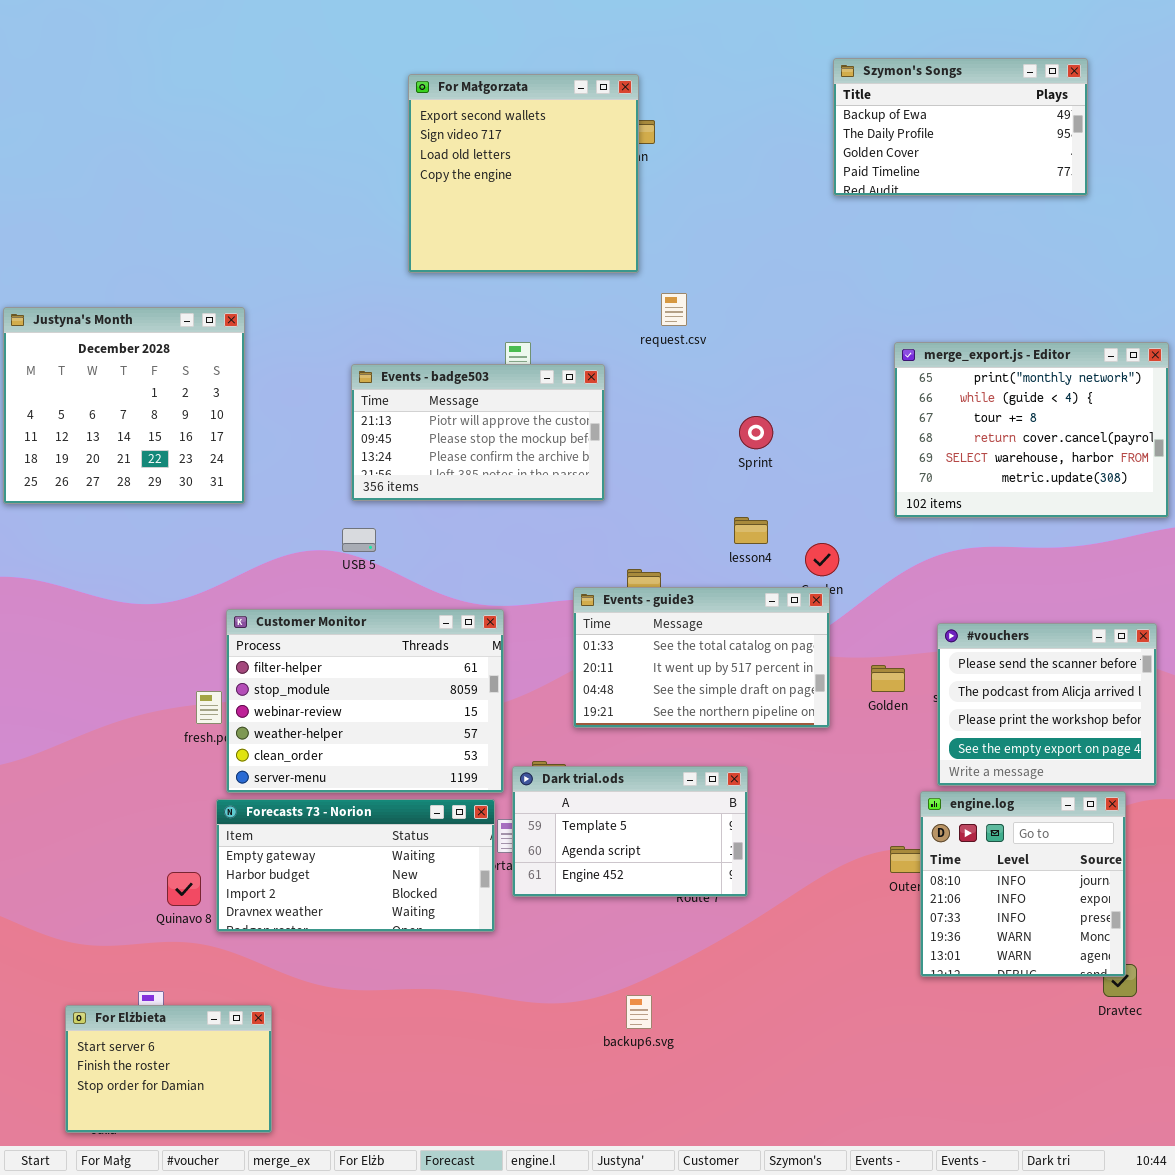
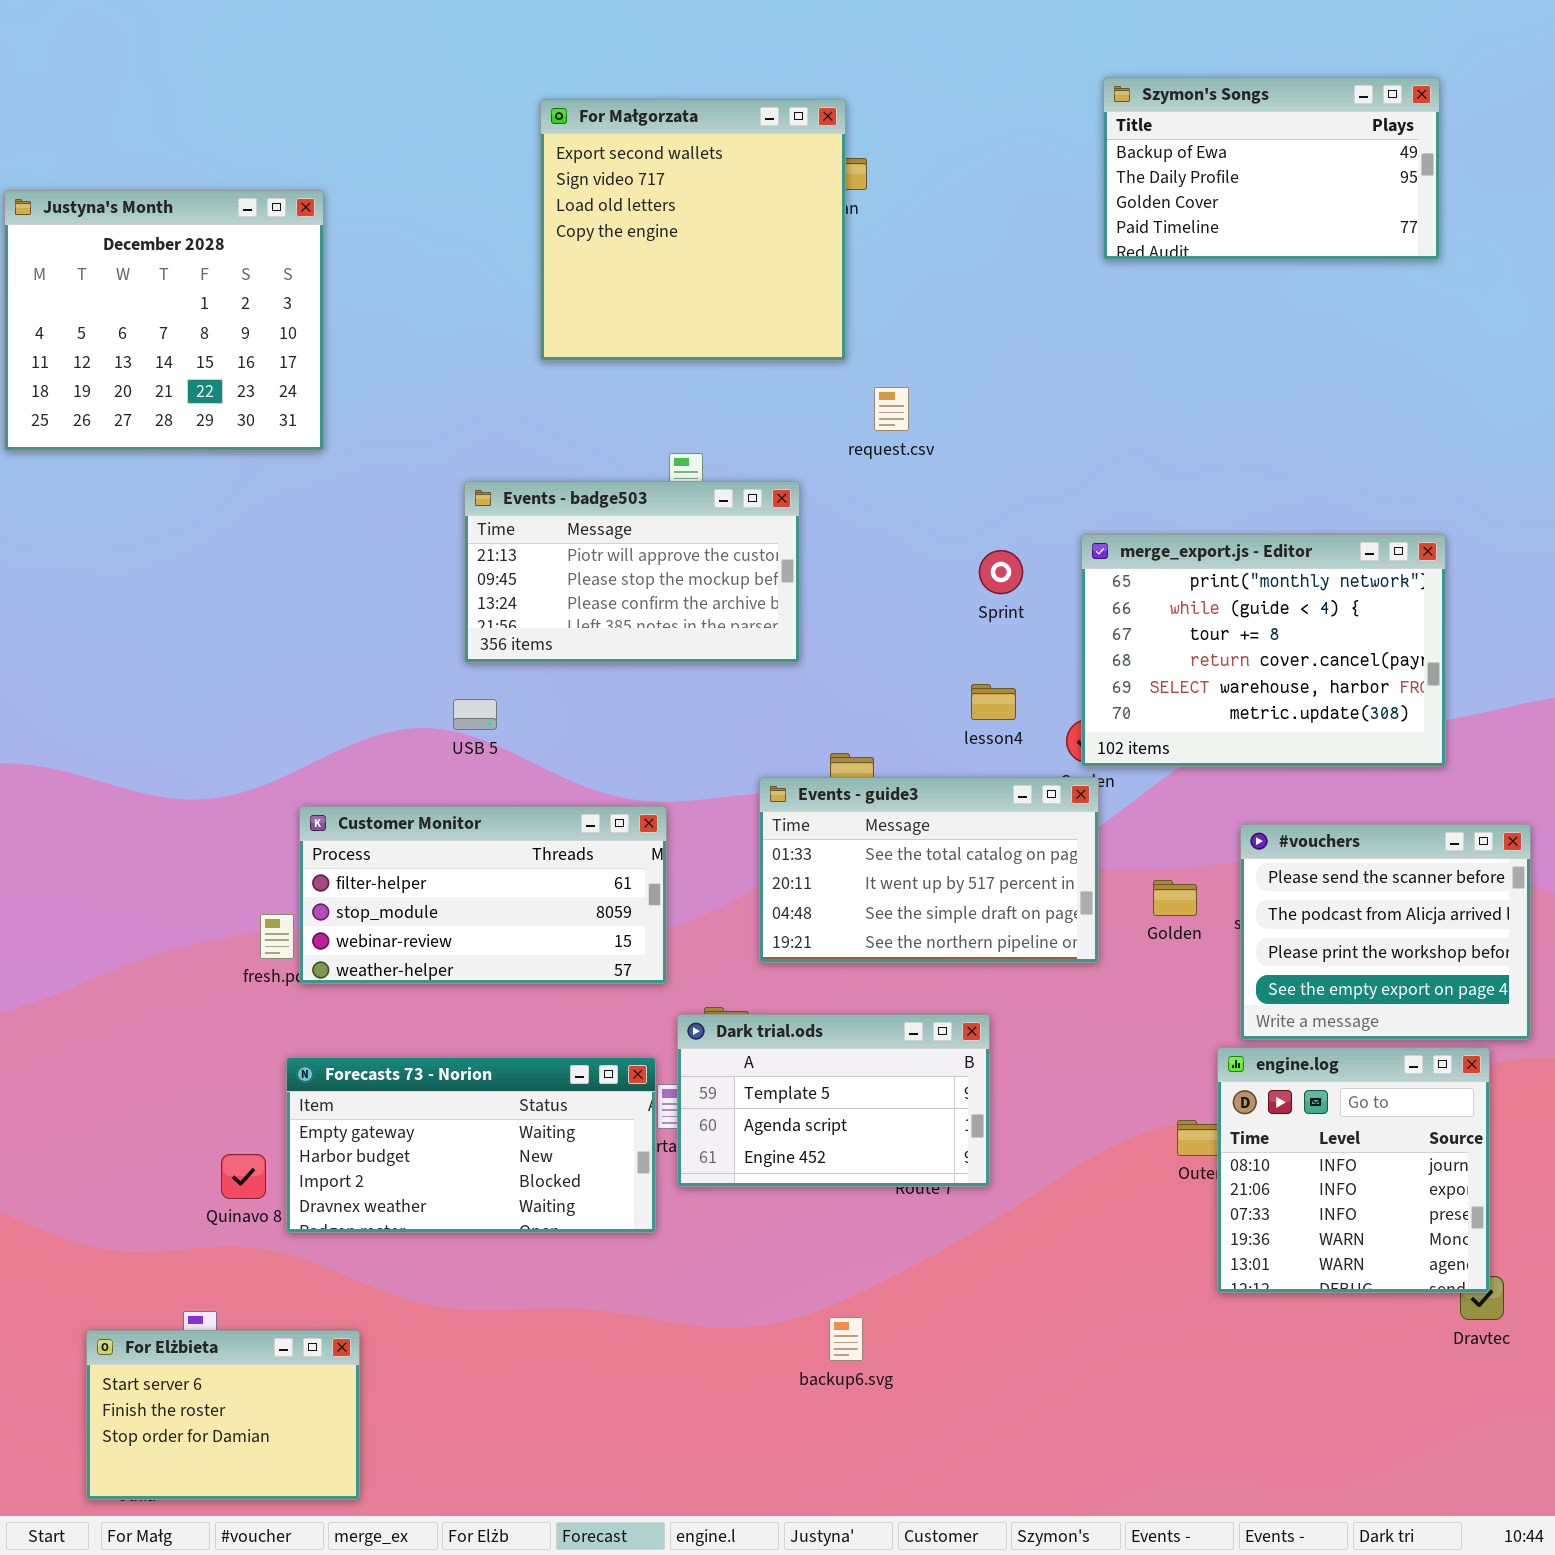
Justyna's Month: [3,307,245,504] -> [4,190,324,451], moved
merge_export.js - Editor: [894,342,1169,518] -> [1081,534,1446,767], moved
Customer Monitor: [226,609,504,793] -> [299,806,667,984], resized

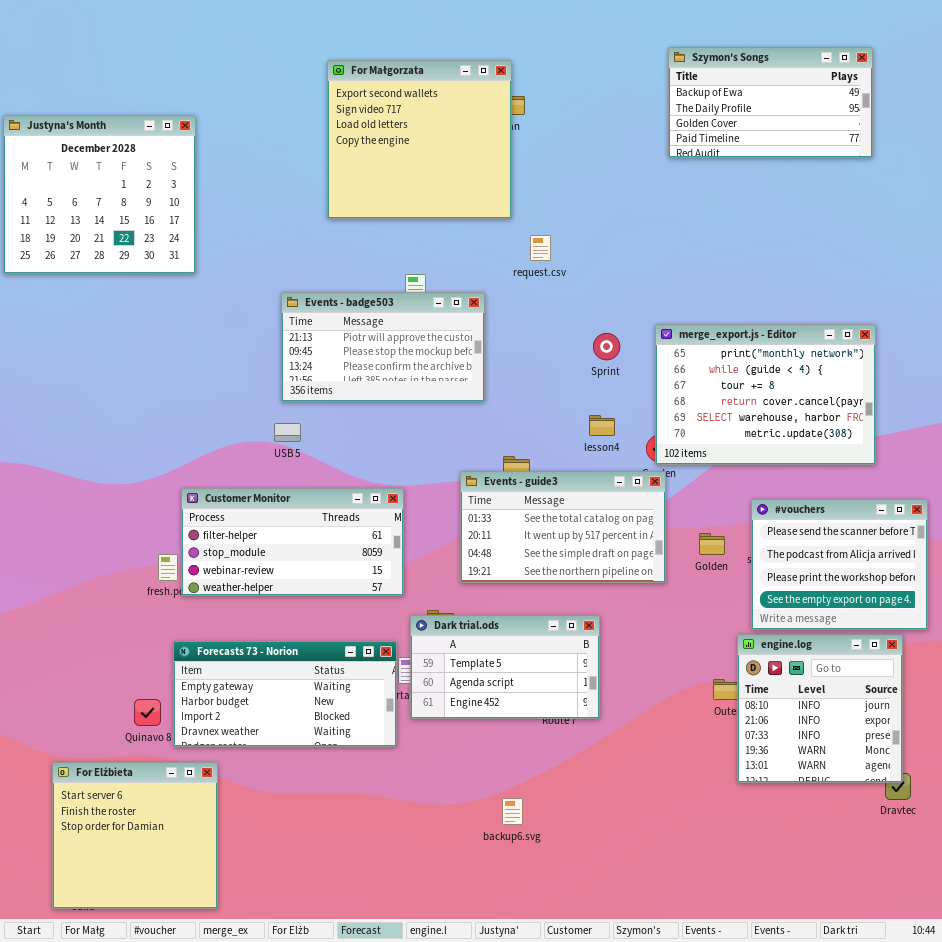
For Elżbieta: [86,1330,360,1500] -> [52,762,218,909], resized

